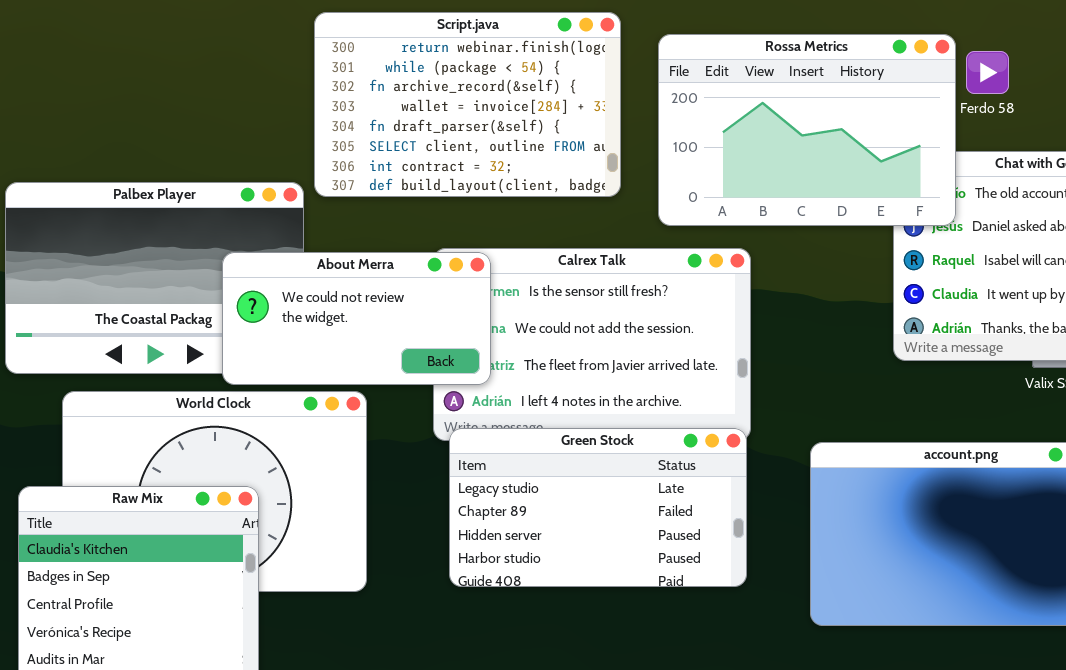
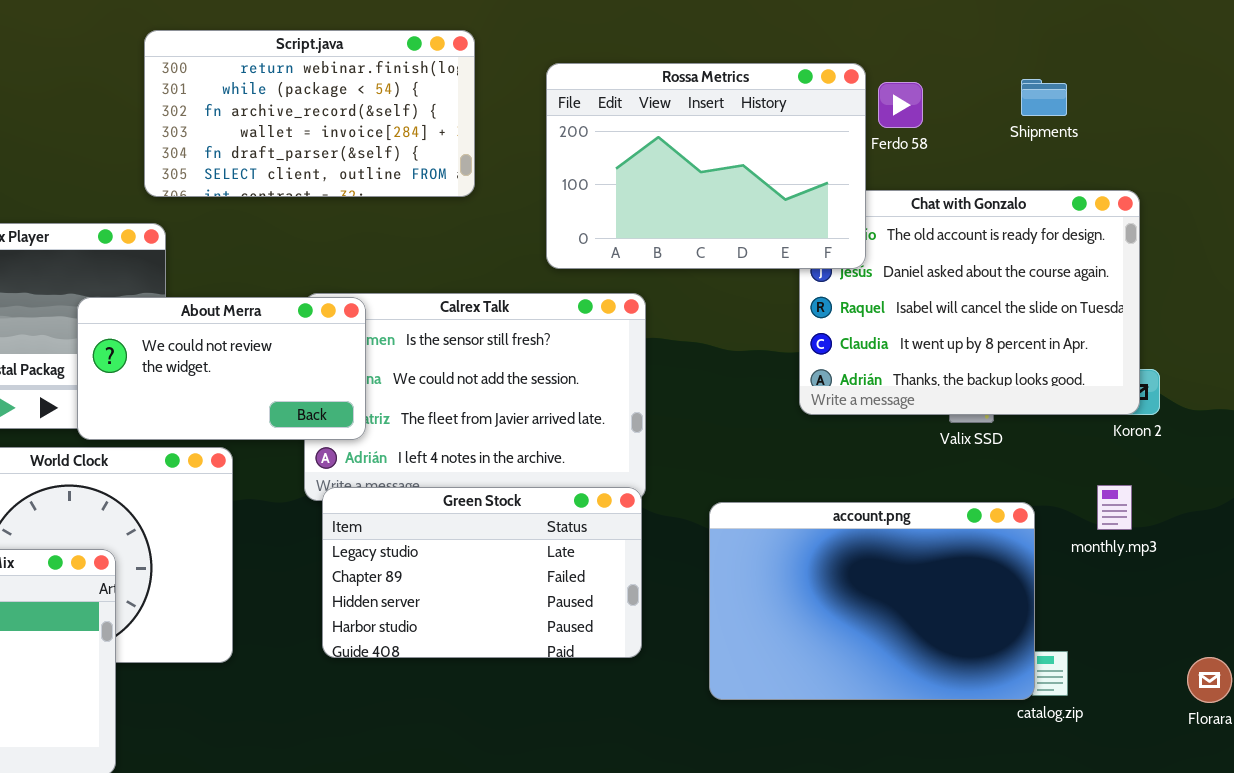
Script.java: [314,12,621,197] -> [144,30,475,197], moved, resized

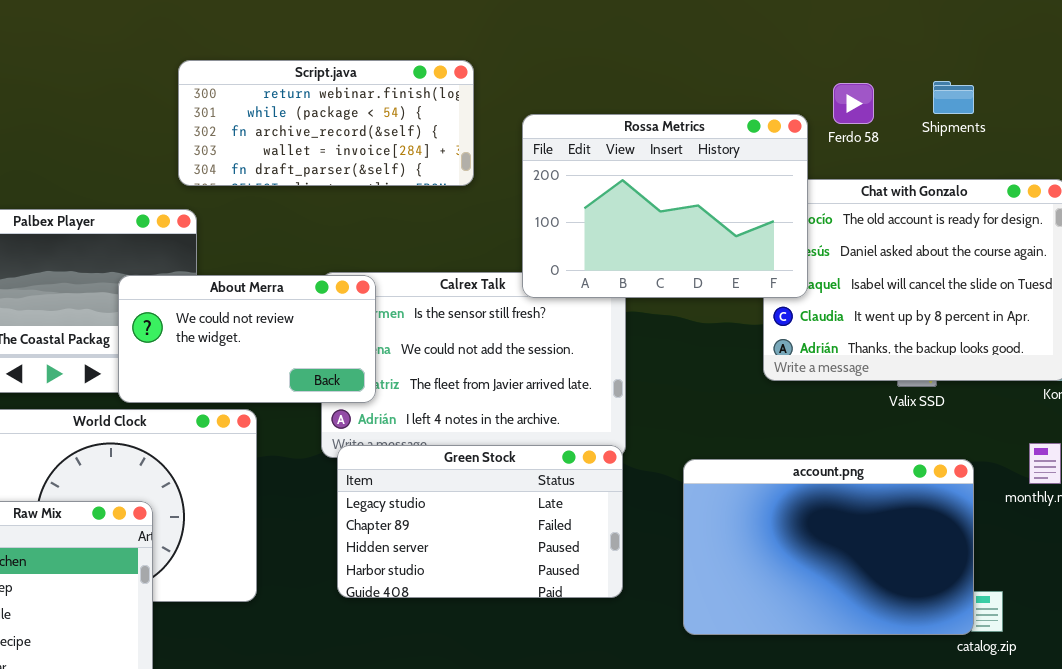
Script.java: [144,30,475,197] -> [178,60,474,186], resized
Rossa Metrics: [546,63,866,269] -> [522,114,808,298], moved
Shipments: [1021,79,1067,116] -> [933,81,974,114], moved

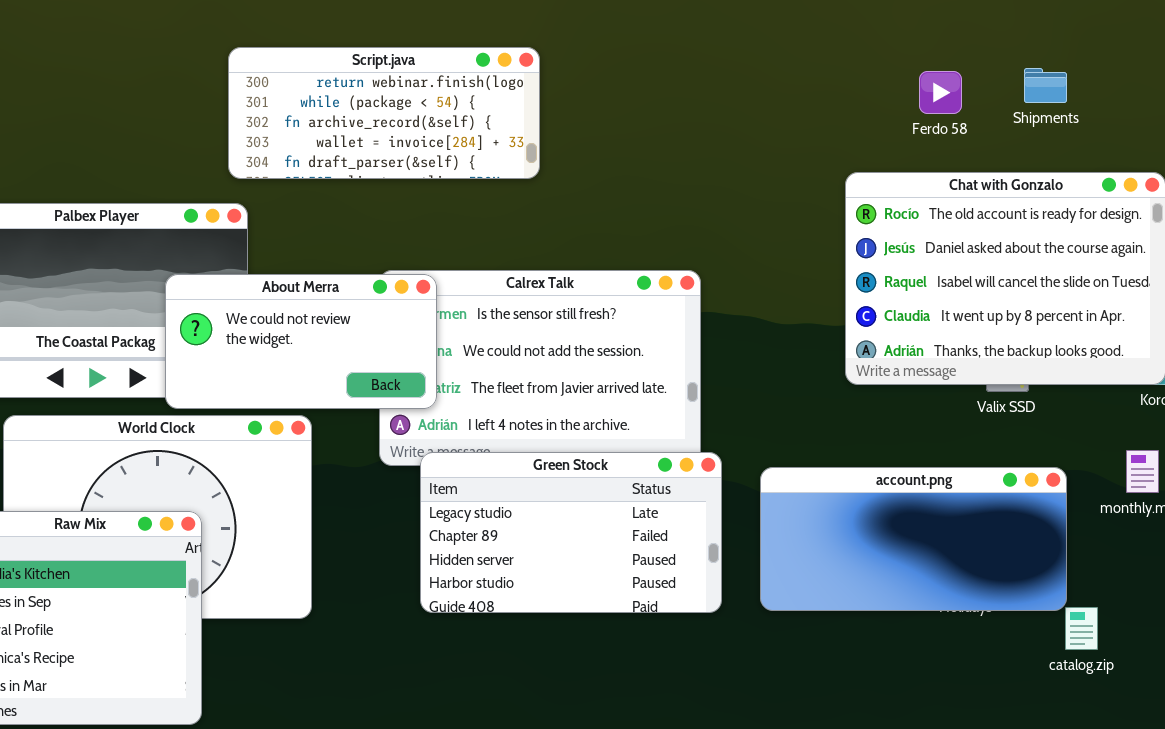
Rossa Metrics: [522,114,808,298] -> none, closed
Green Stock: [337,445,623,598] -> [420,452,722,613], moved
account.png: [683,459,974,635] -> [760,467,1067,611], resized

